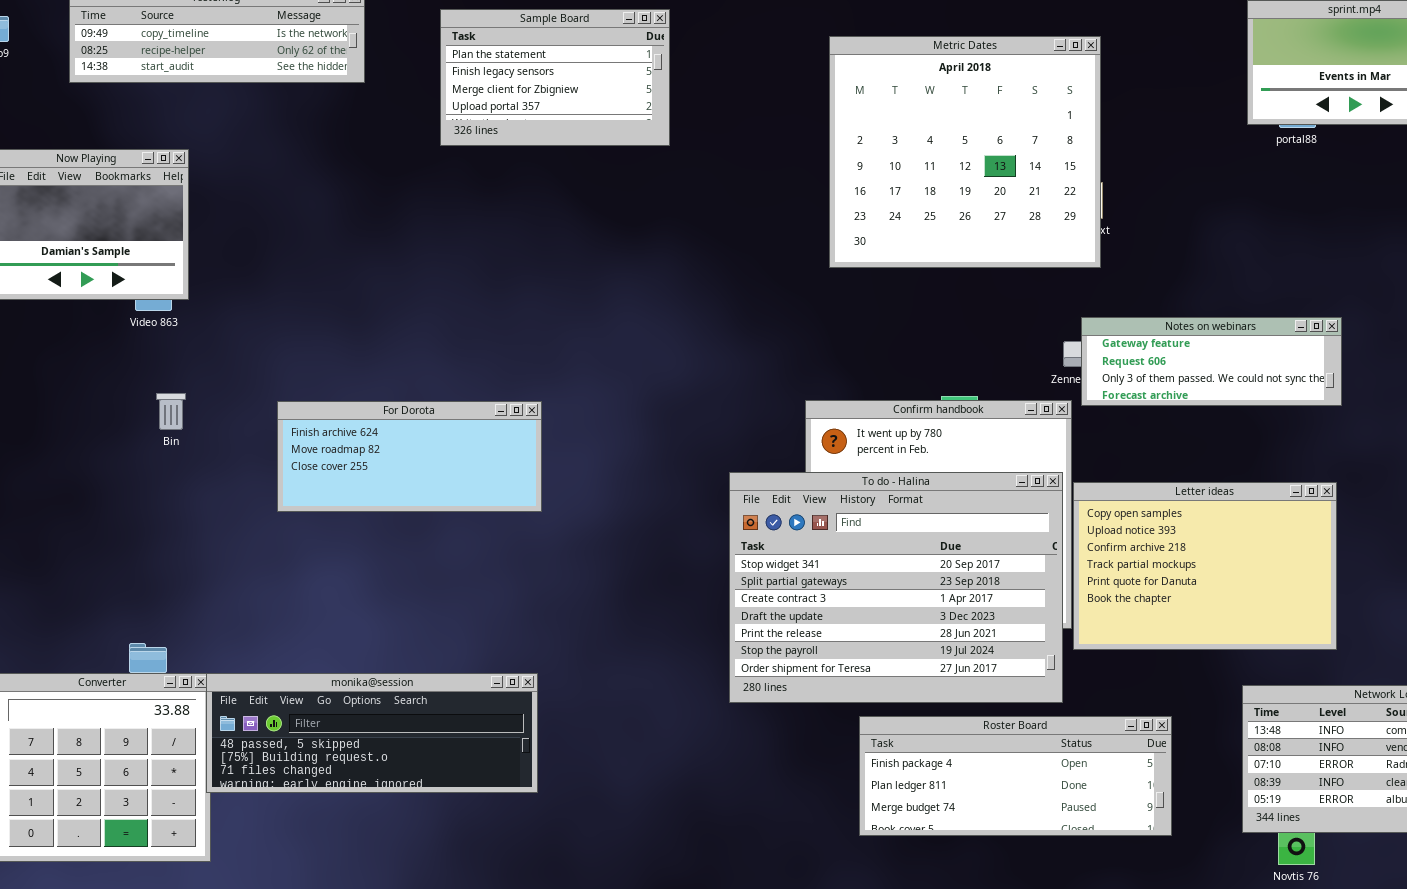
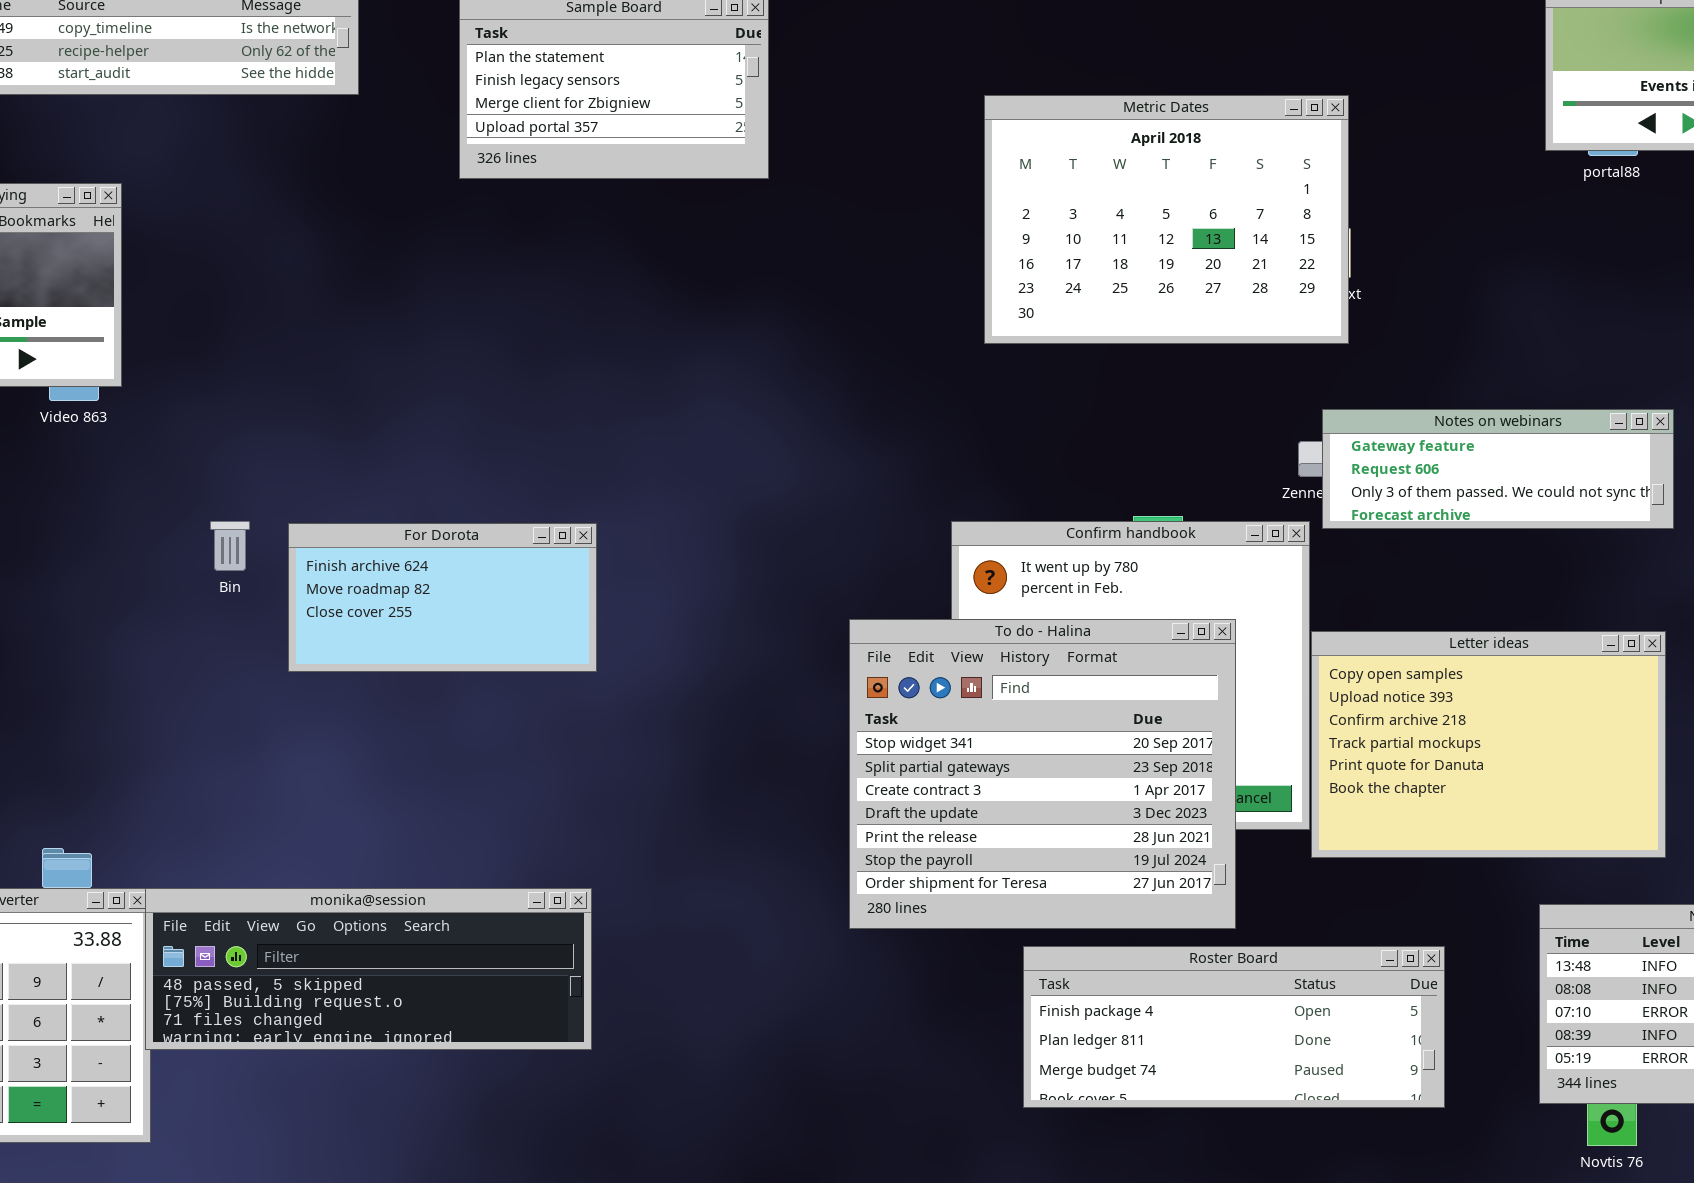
Metric Dates: [829,36,1101,268] -> [984,95,1349,344], resized
Bin: [156,393,186,430] -> [210,521,250,571], moved
For Dorota: [277,401,542,512] -> [288,523,597,672], resized
To do - Halina: [729,472,1063,703] -> [849,619,1236,929], resized

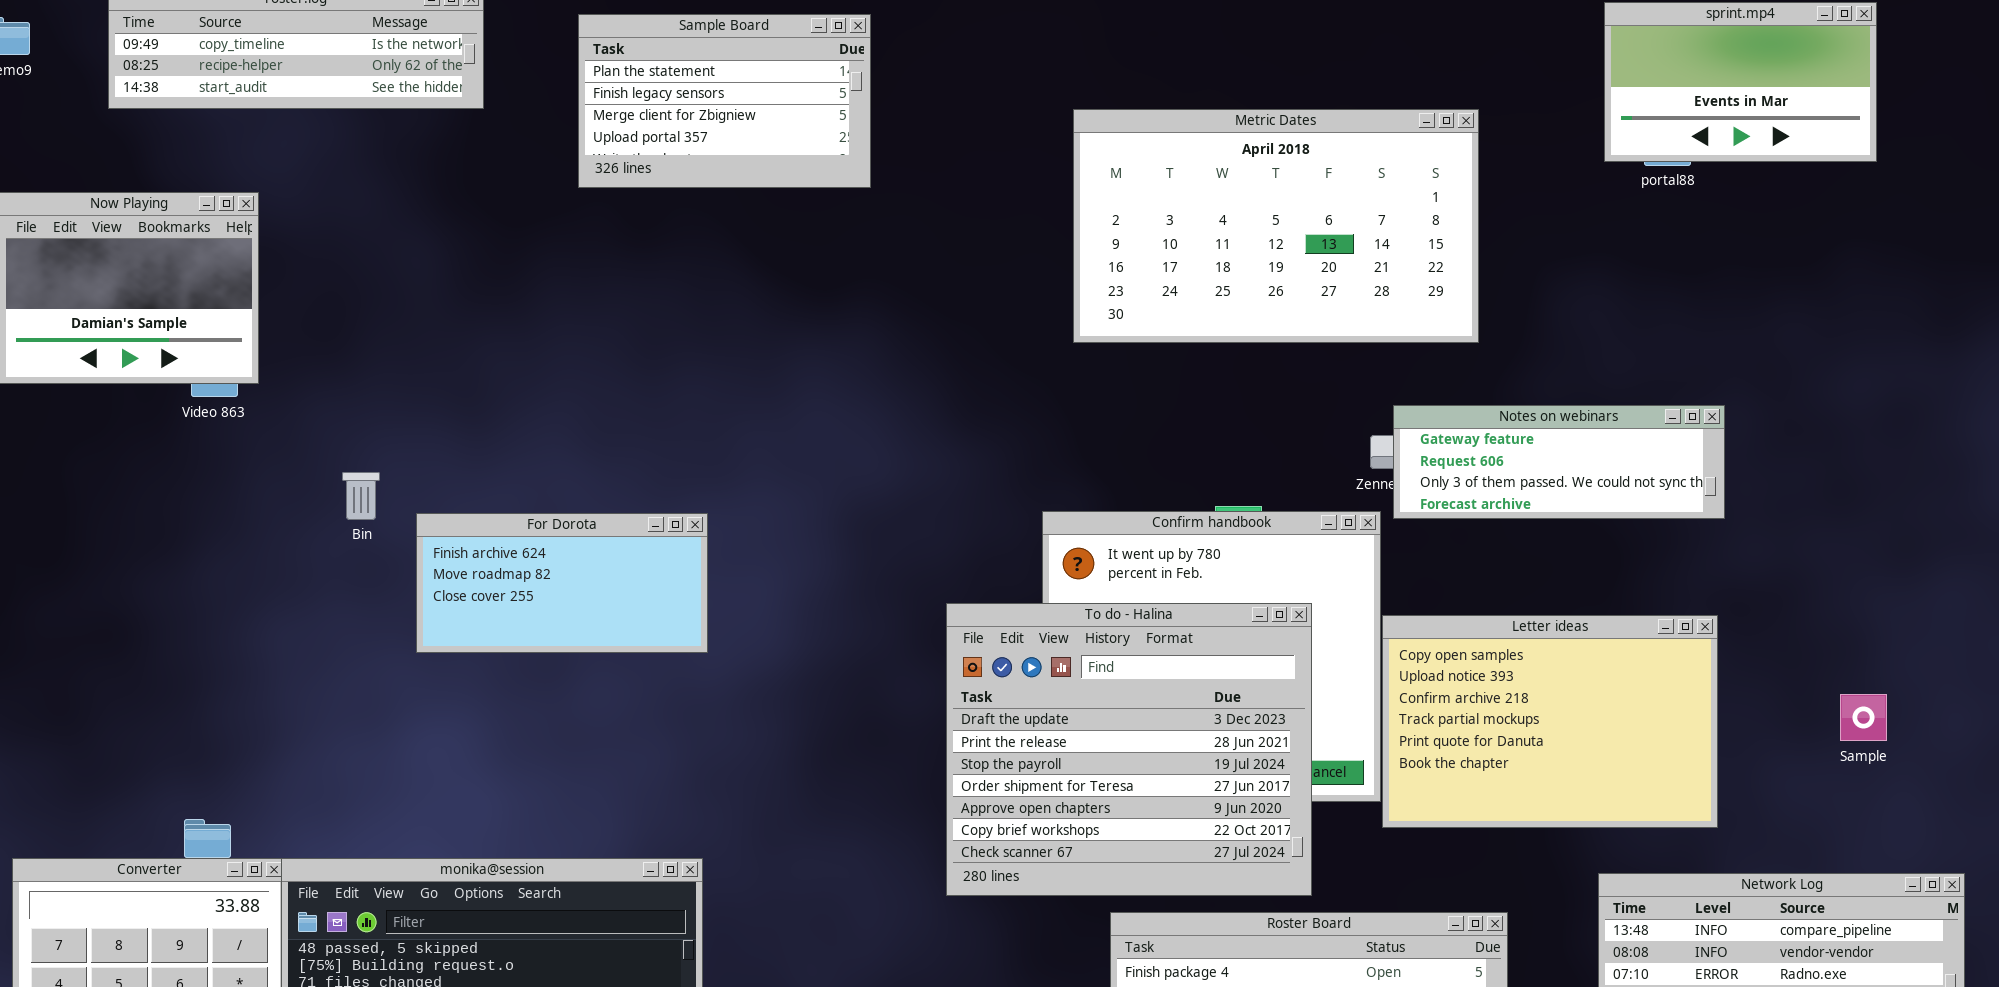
Metric Dates: [984,95,1349,344] -> [1073,109,1479,343], resized
Bin: [210,521,250,571] -> [342,472,380,520], moved
To do - Halina: [849,619,1236,929] -> [946,603,1312,896], scrolled down 3 rows

